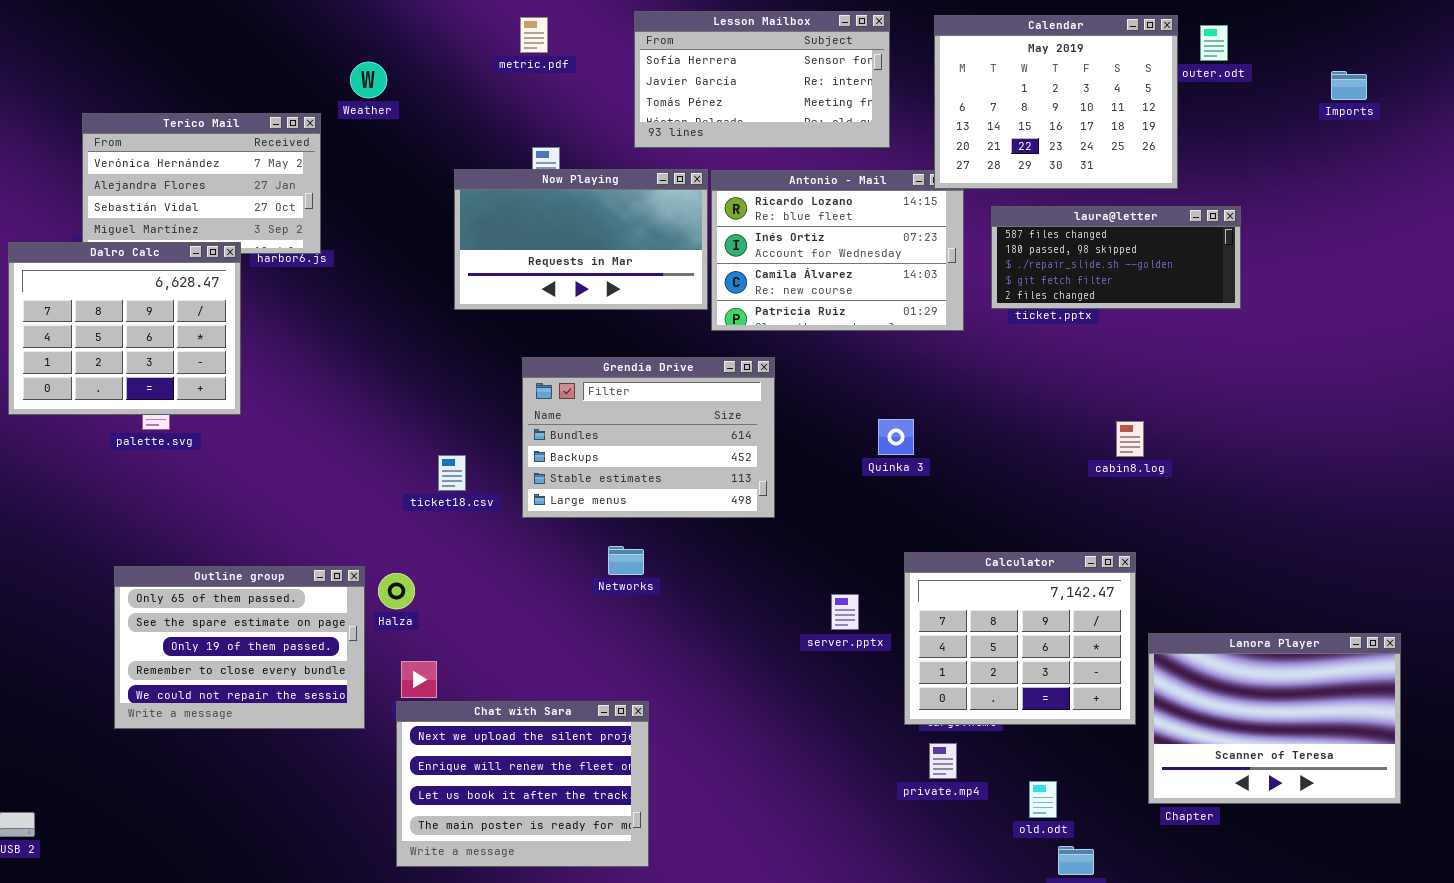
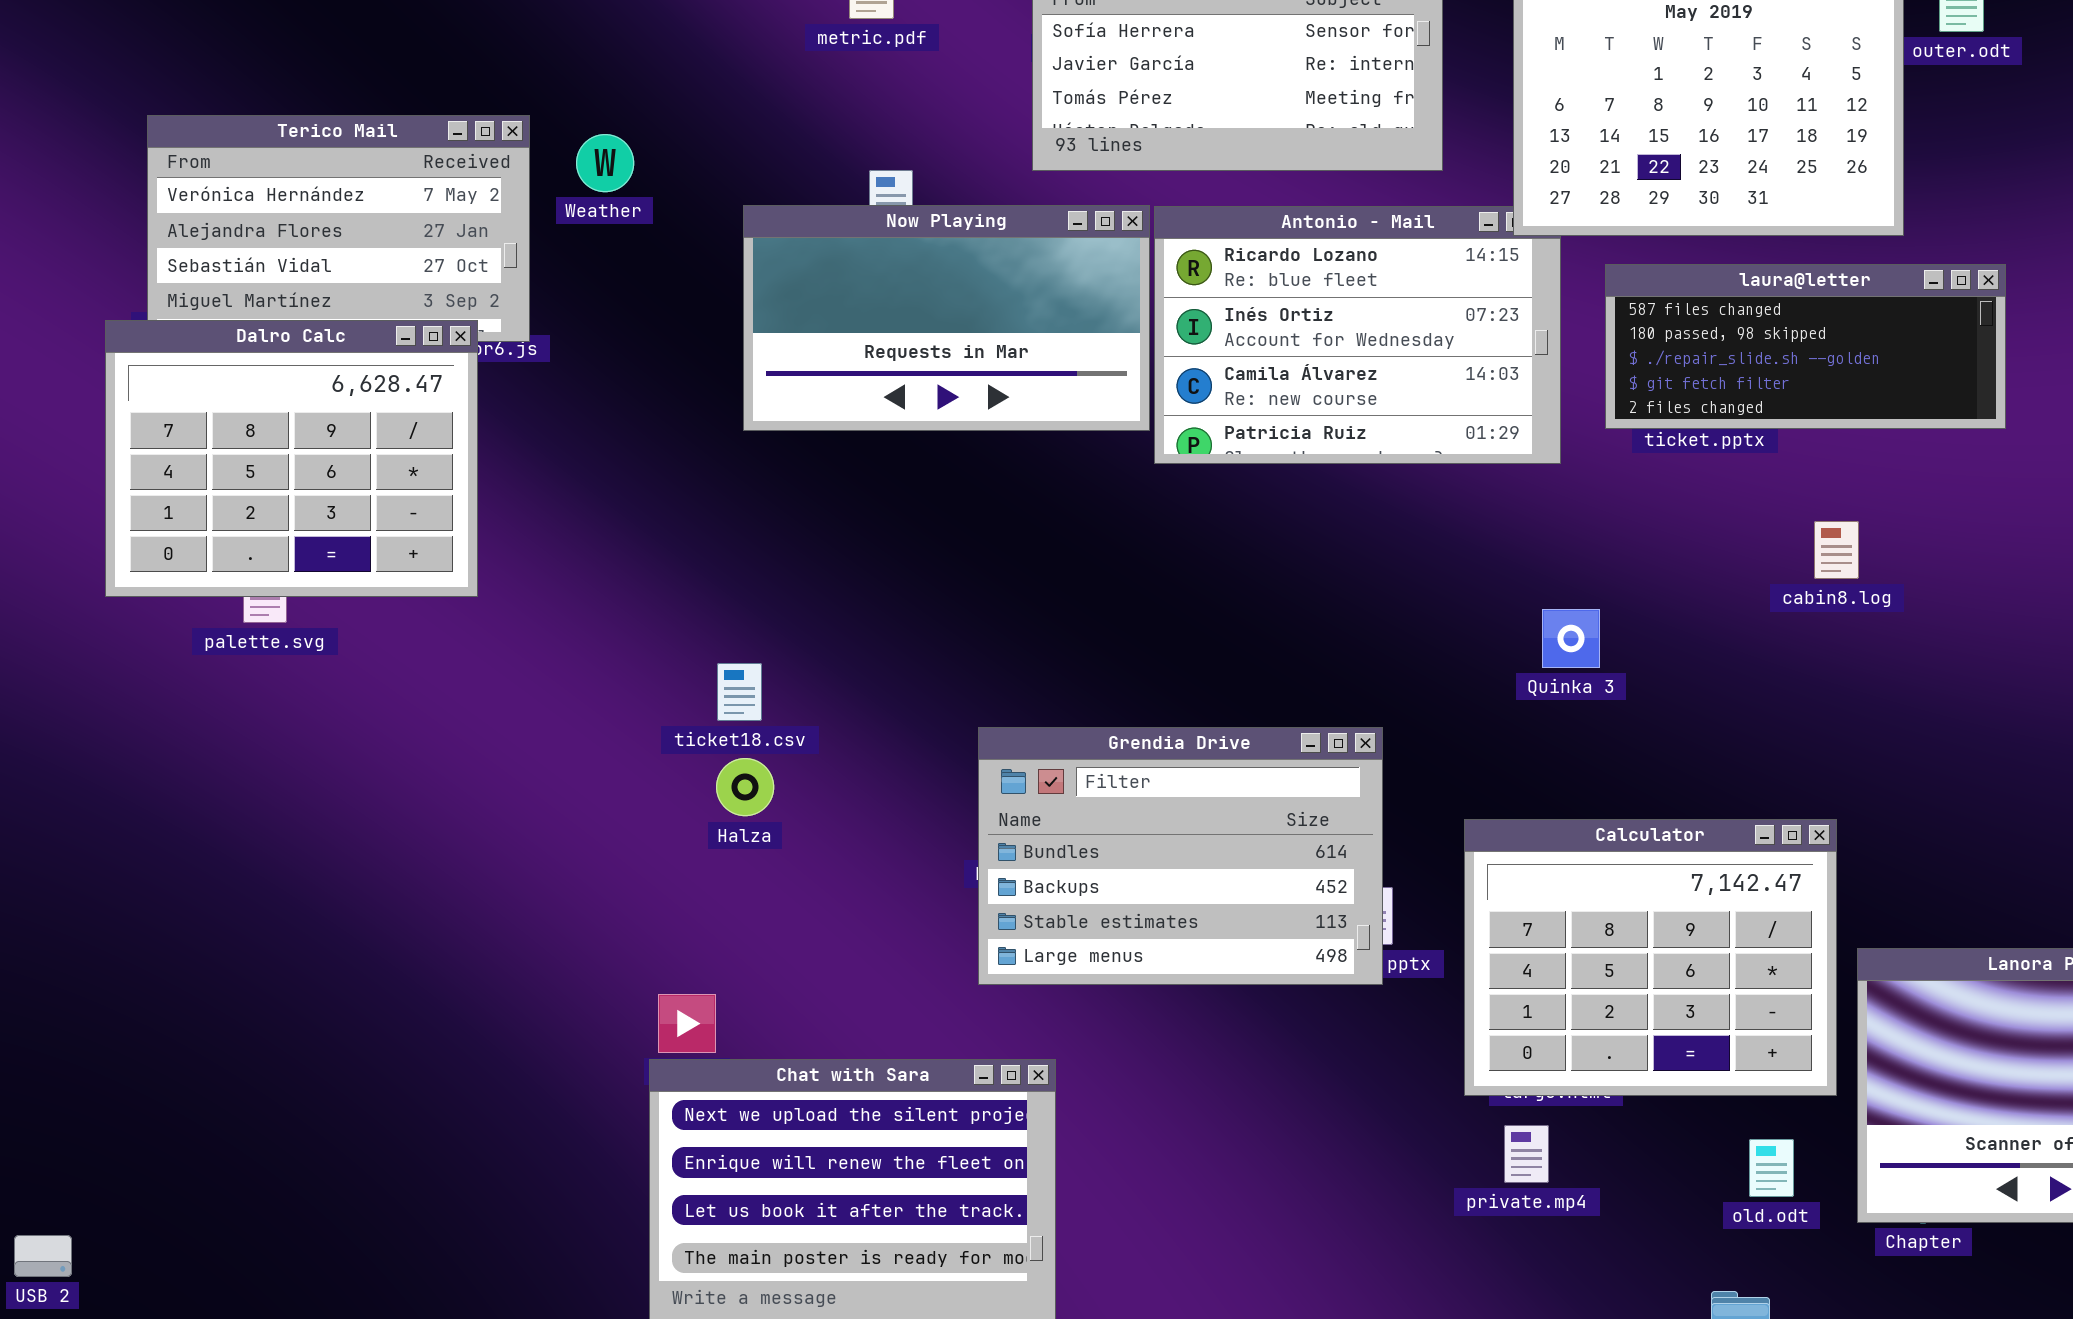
Weather: [350,62,387,98] -> [576,134,634,192], moved
Dalro Calc: [8,242,241,415] -> [105,320,478,597], moved
Grendia Drive: [522,357,775,518] -> [978,727,1383,985], moved
Quinka 3: [878,419,914,455] -> [1542,609,1600,668], moved
cabin8.log: [1116,421,1144,457] -> [1814,521,1859,579], moved
Outline group: [114,566,365,729] -> none, closed
Halza: [378,573,415,609] -> [716,758,774,816], moved
old.odt: [1029,781,1057,818] -> [1749,1139,1794,1197], moved

